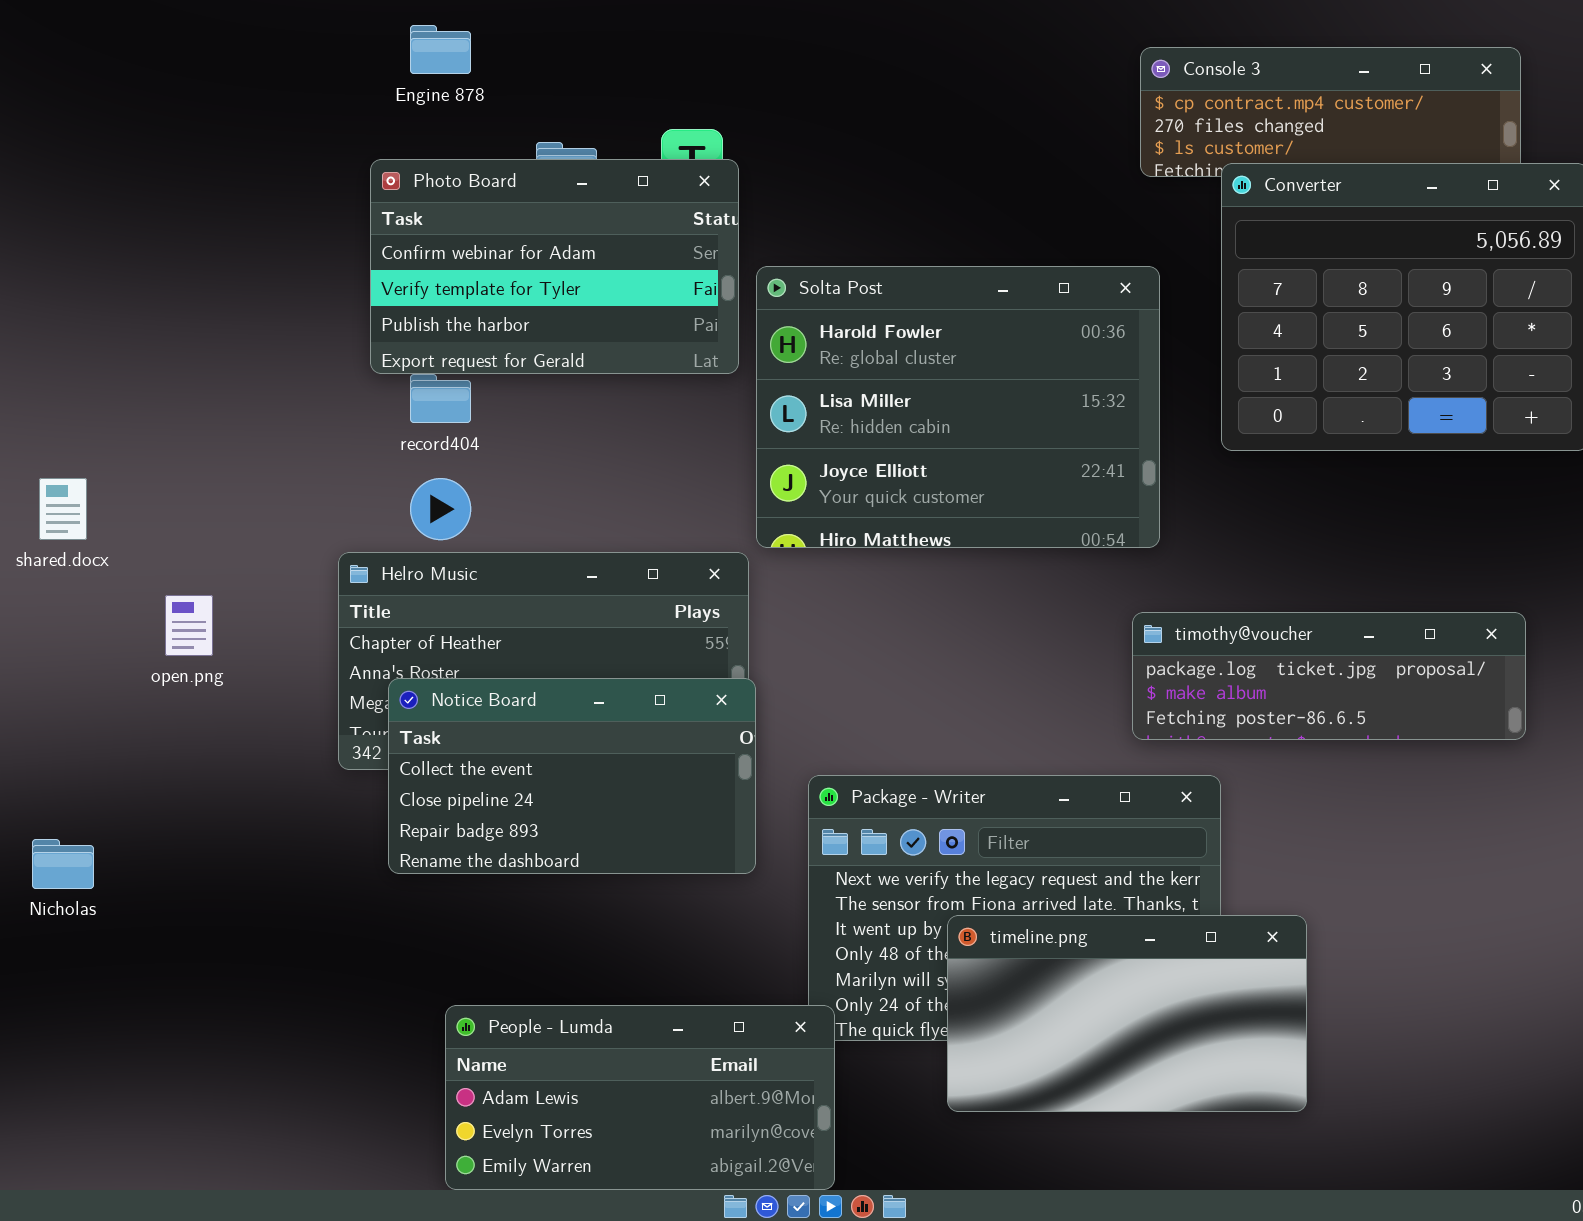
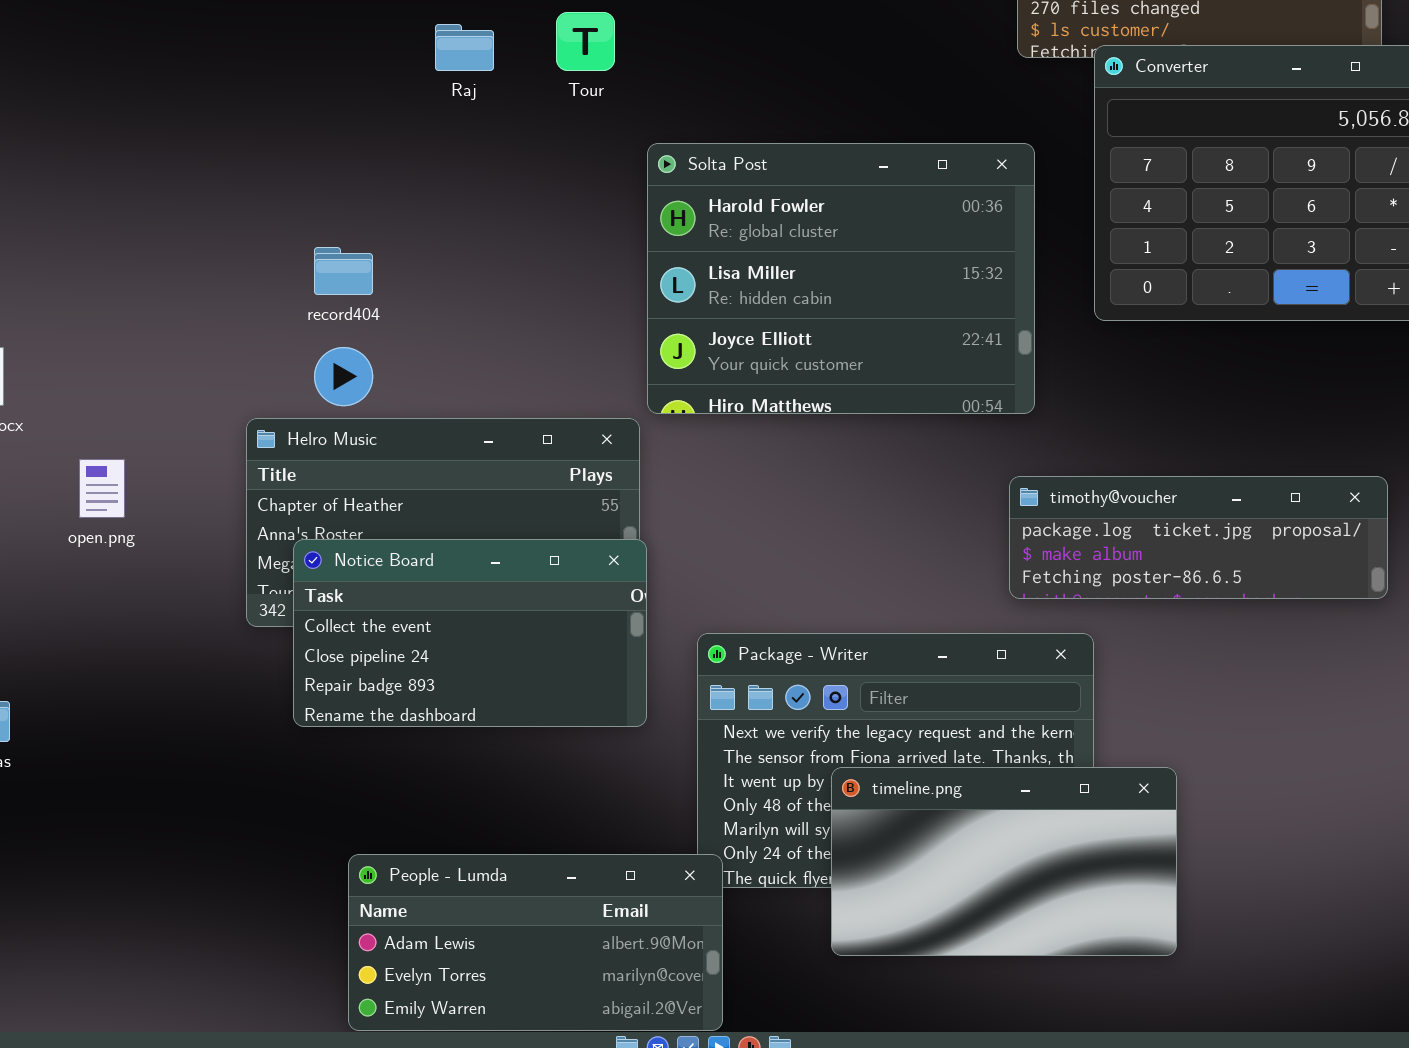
Photo Board: [370,159,739,374] -> none, closed

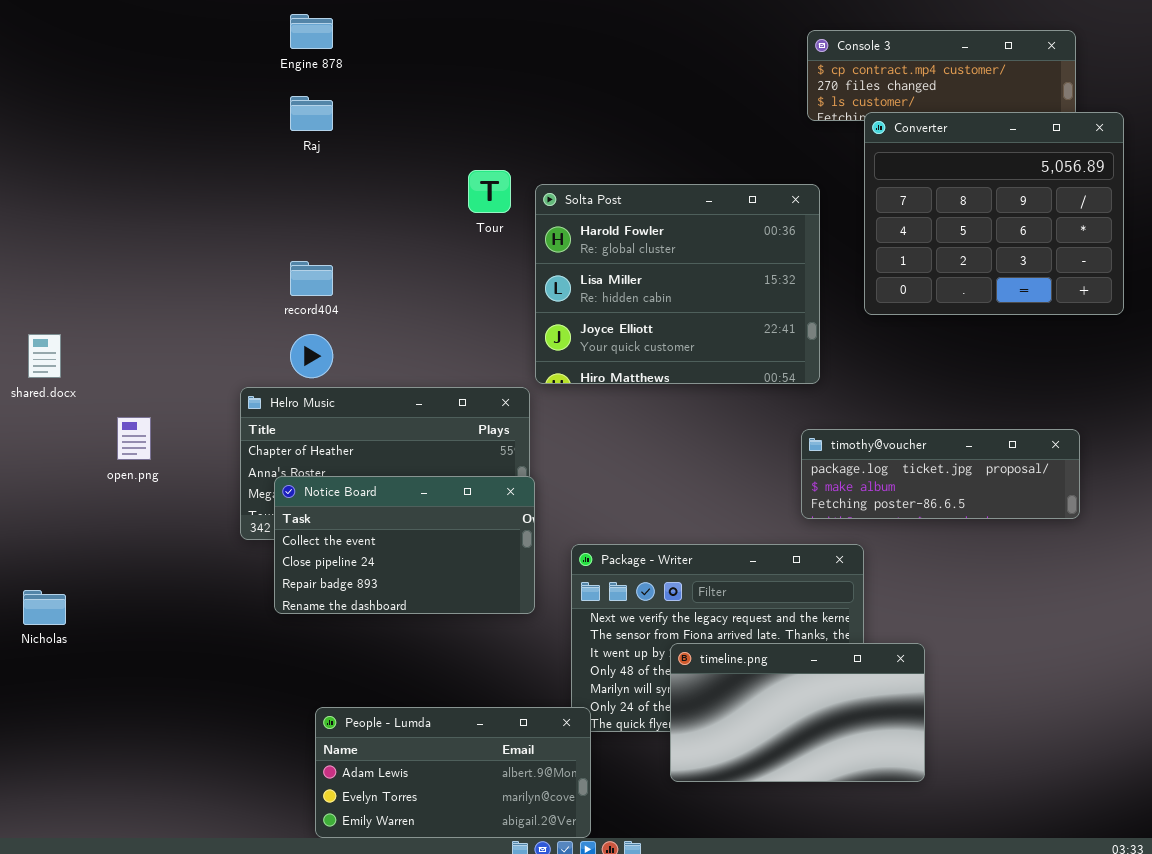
Tour: [556,12,615,71] -> [468,170,511,213], moved
Raj: [435,24,494,71] -> [290,96,333,131], moved

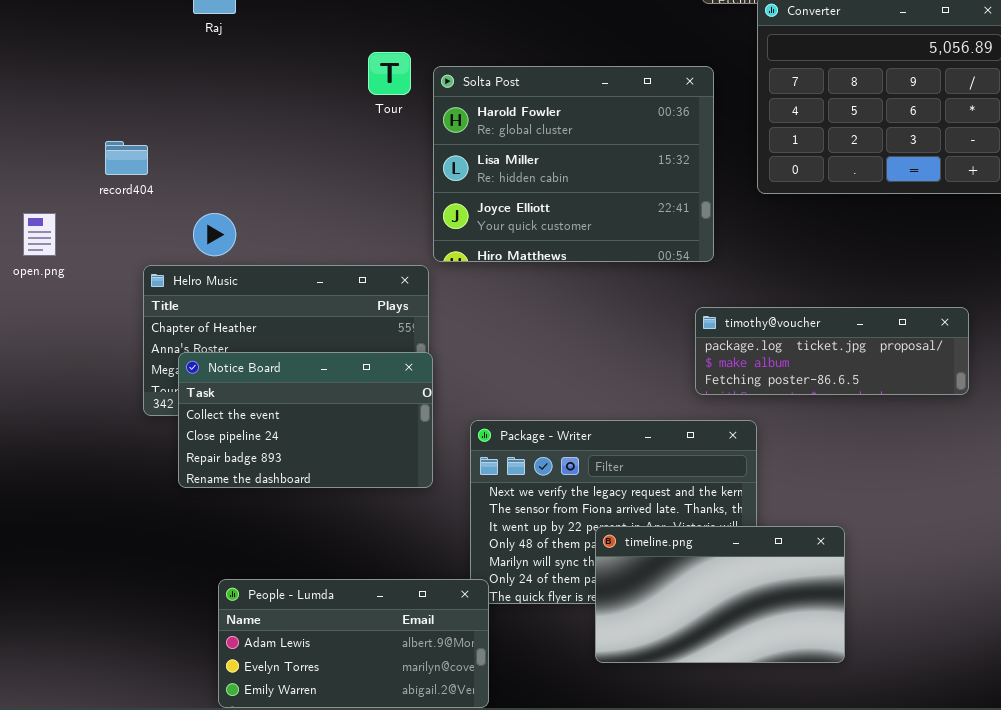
record404: [290,261,333,296] -> [105,141,148,175], moved
open.png: [117,417,151,460] -> [23,213,56,256], moved
timeline.png: [670,643,925,782] -> [595,526,845,663], moved

